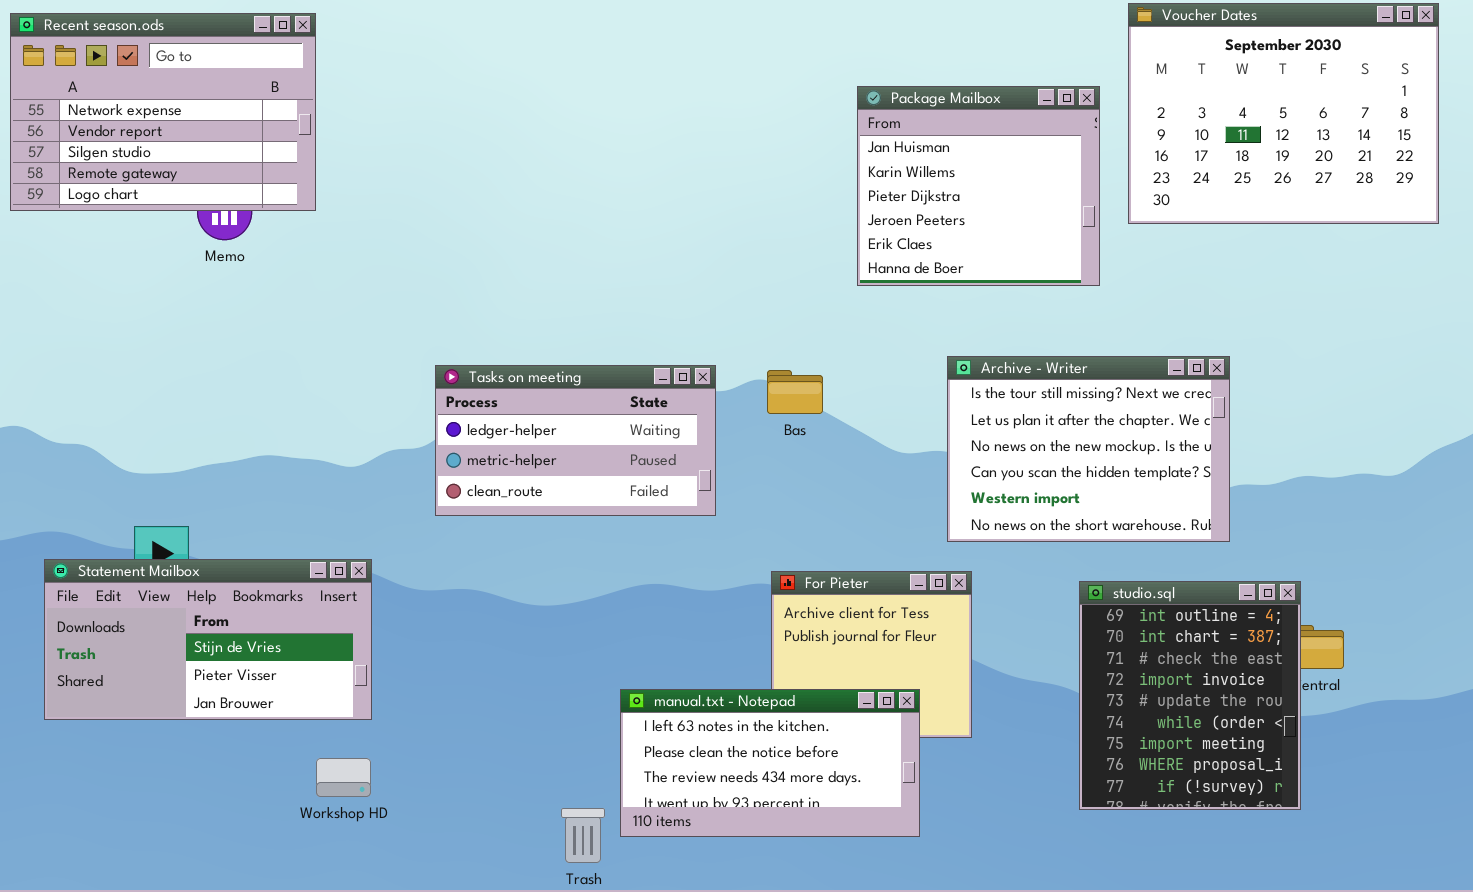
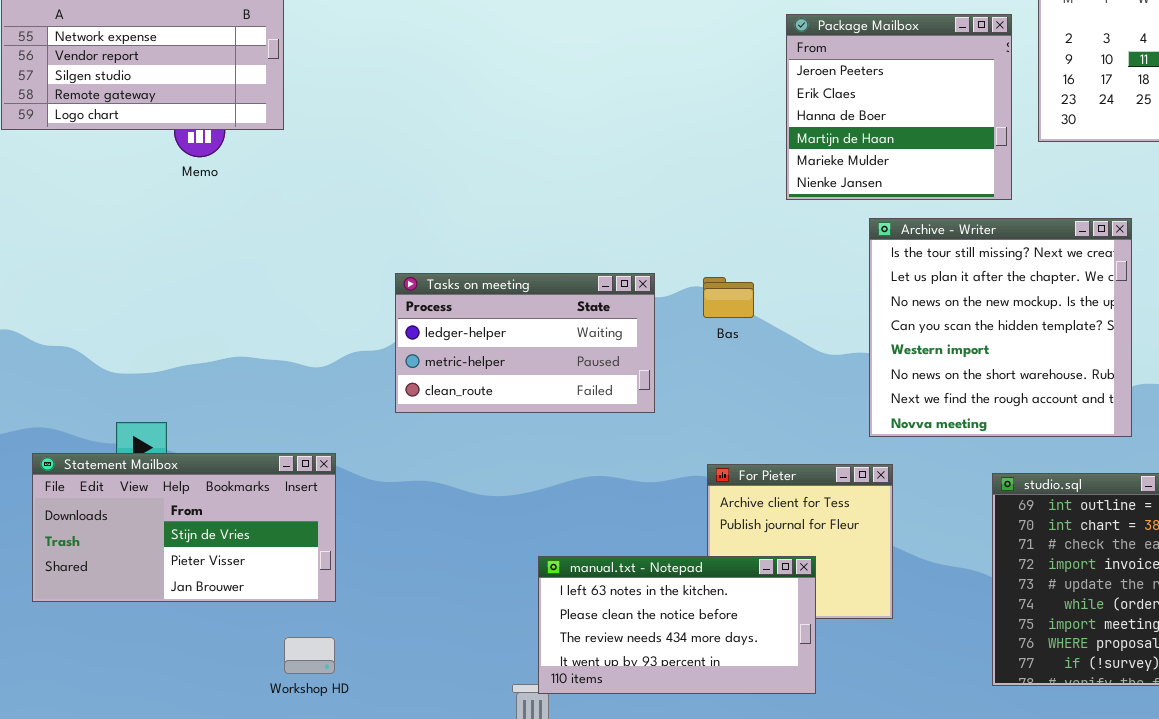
Package Mailbox: [857,86,1100,286] -> [786,14,1012,200], scrolled down 3 rows
Archive - Writer: [947,356,1230,542] -> [869,218,1132,437], resized
manual.txt - Notepad: [620,689,920,837] -> [538,556,816,694], moved

